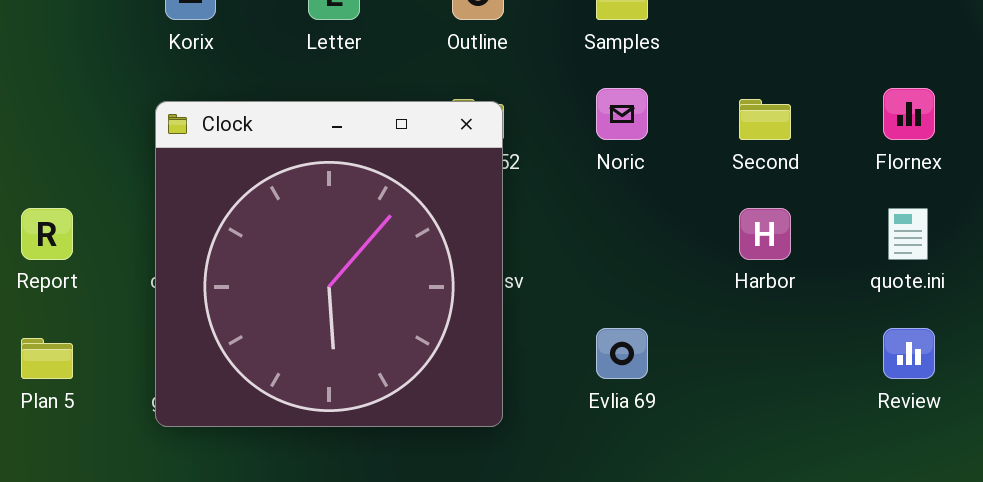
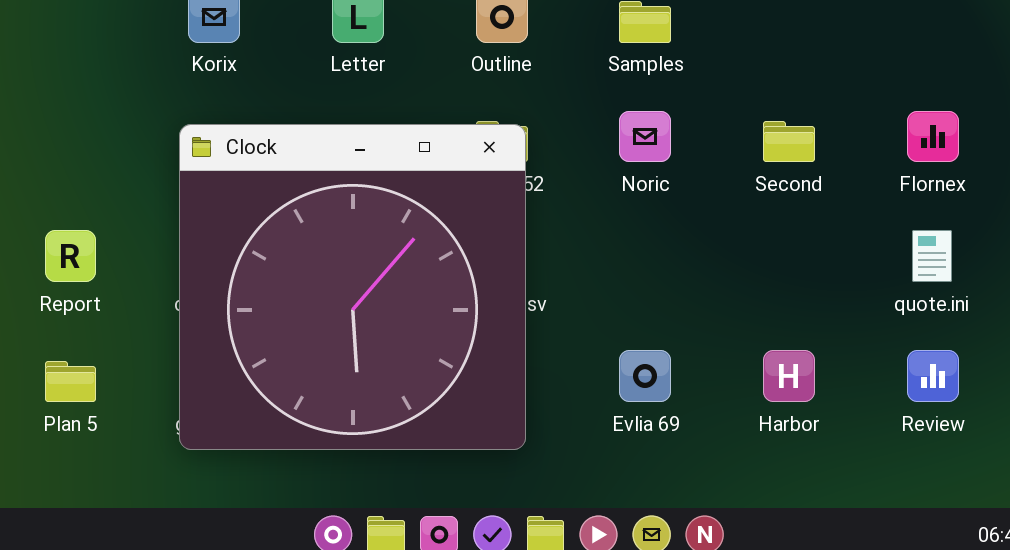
Harbor: [739,208,791,260] -> [763,350,815,402], moved

